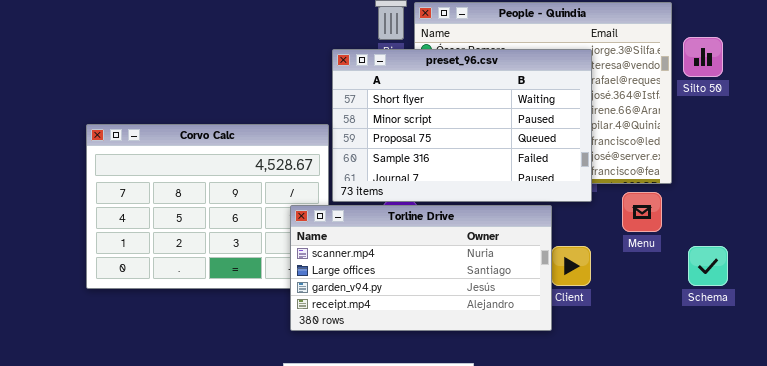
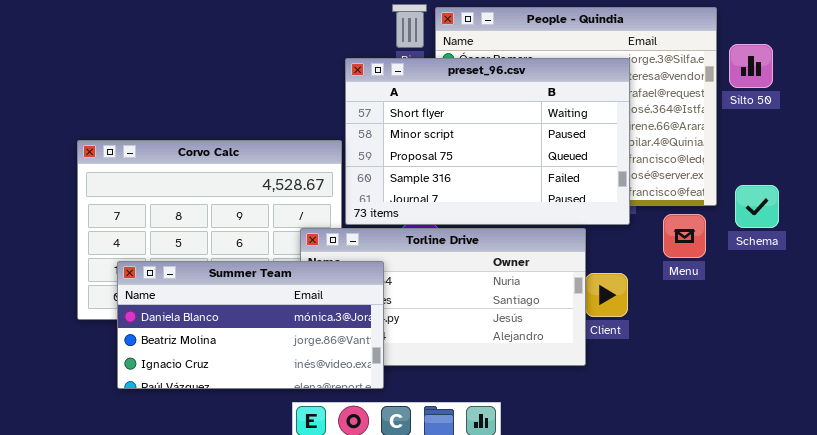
Summer Team: none -> [117,261,384,389], opened
Schema: [688,246,728,286] -> [735,185,779,228], moved

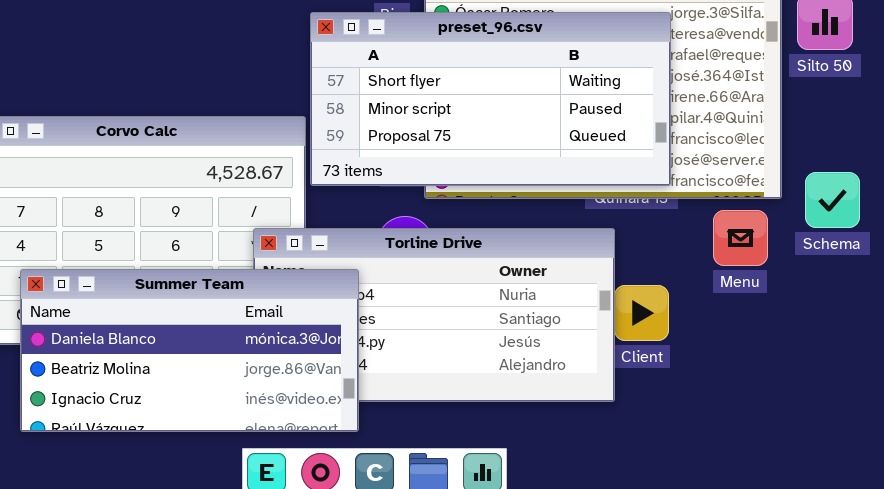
preset_96.csv: [345,58,630,225] -> [310,12,671,186], resized

